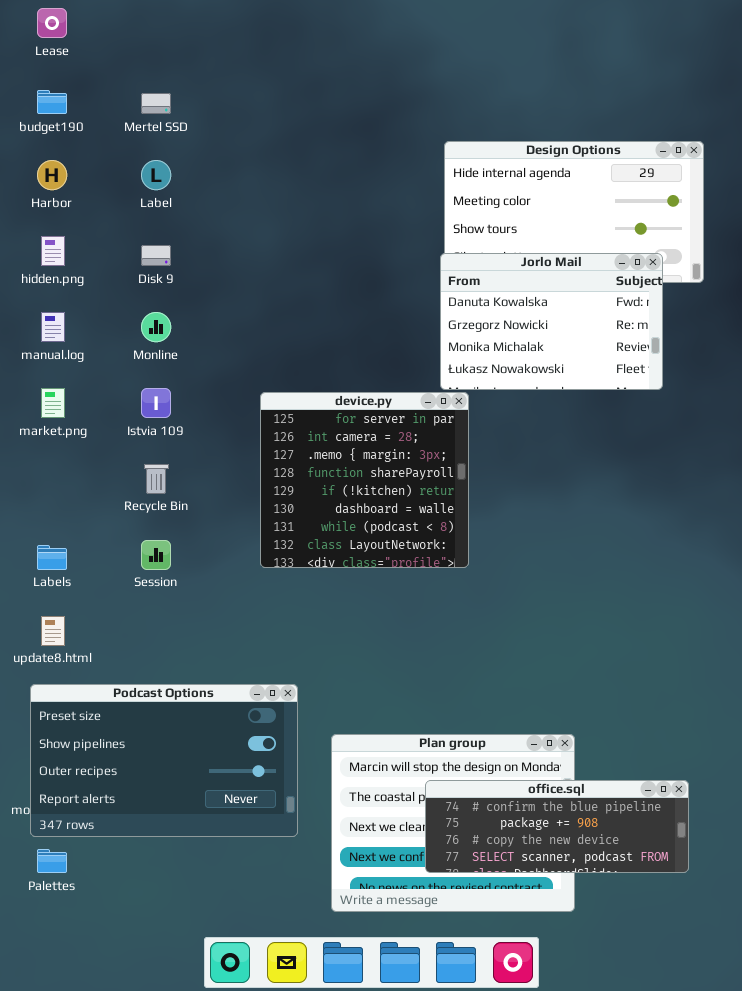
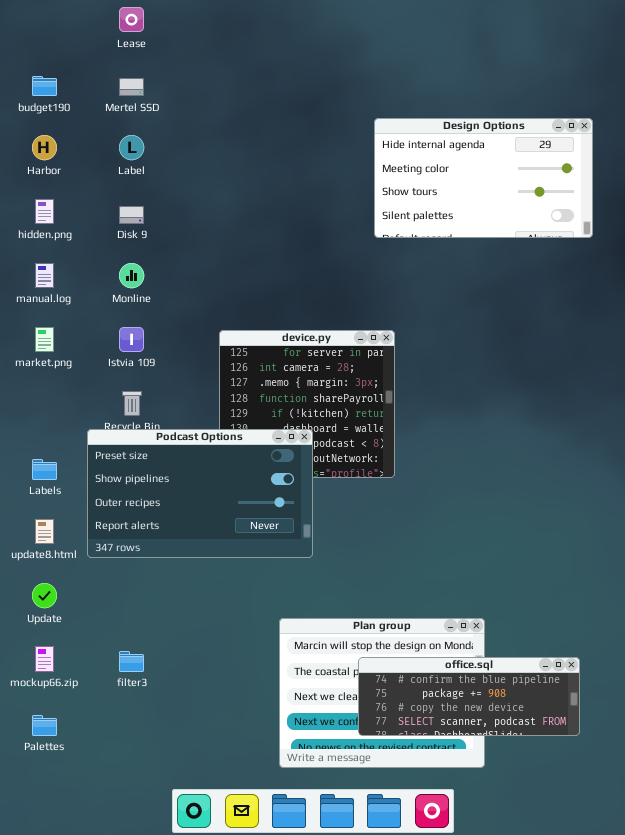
Lease: [37,8,67,38] -> [119,7,144,32], moved
Jorlo Mail: [440,253,663,390] -> none, closed
Podcast Options: [30,684,298,837] -> [87,429,313,558], moved

